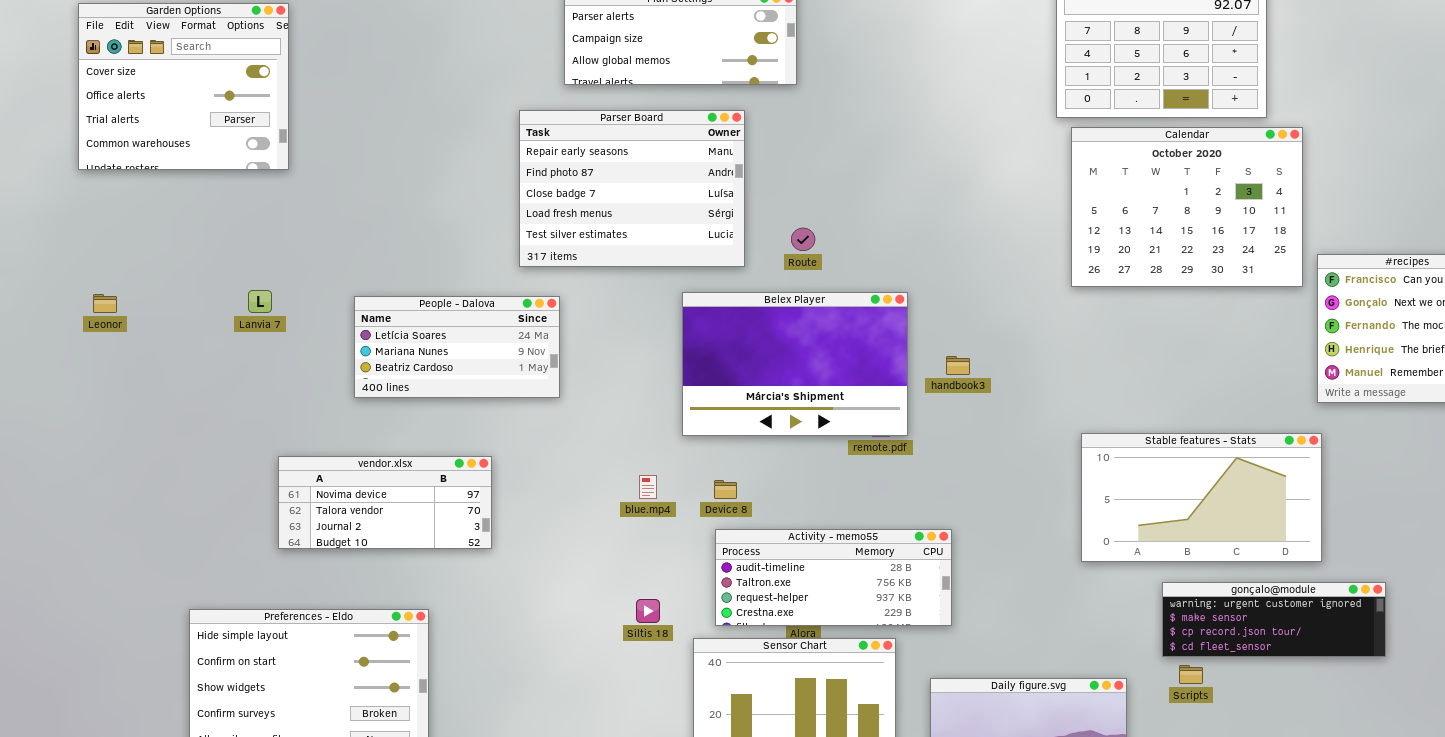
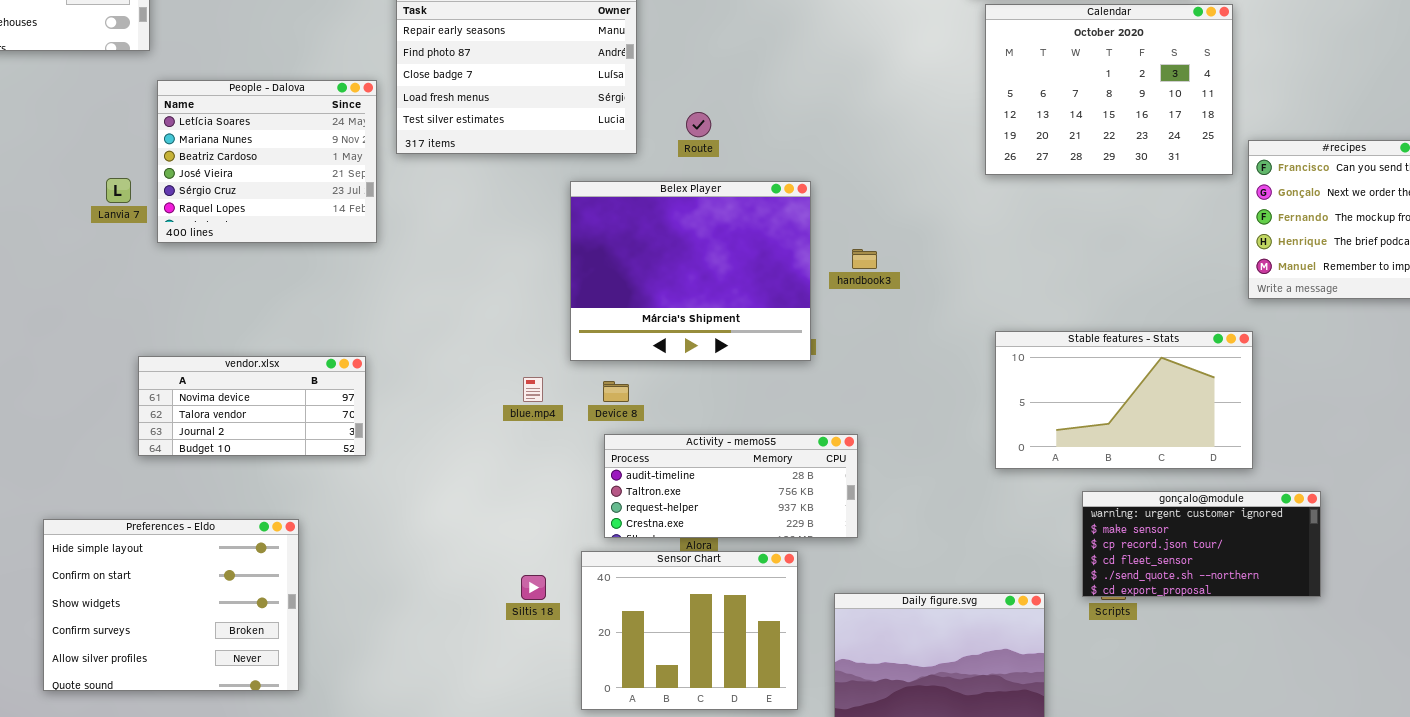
Belex Player: [682,292,908,436] -> [570,181,811,361], resized
People - Dalova: [354,296,560,398] -> [157,80,377,243], moved, resized
gonçalo@module: [1162,582,1386,657] -> [1082,491,1321,597], resized
Siltis 18: [636,599,660,623] -> [521,575,546,600], moved

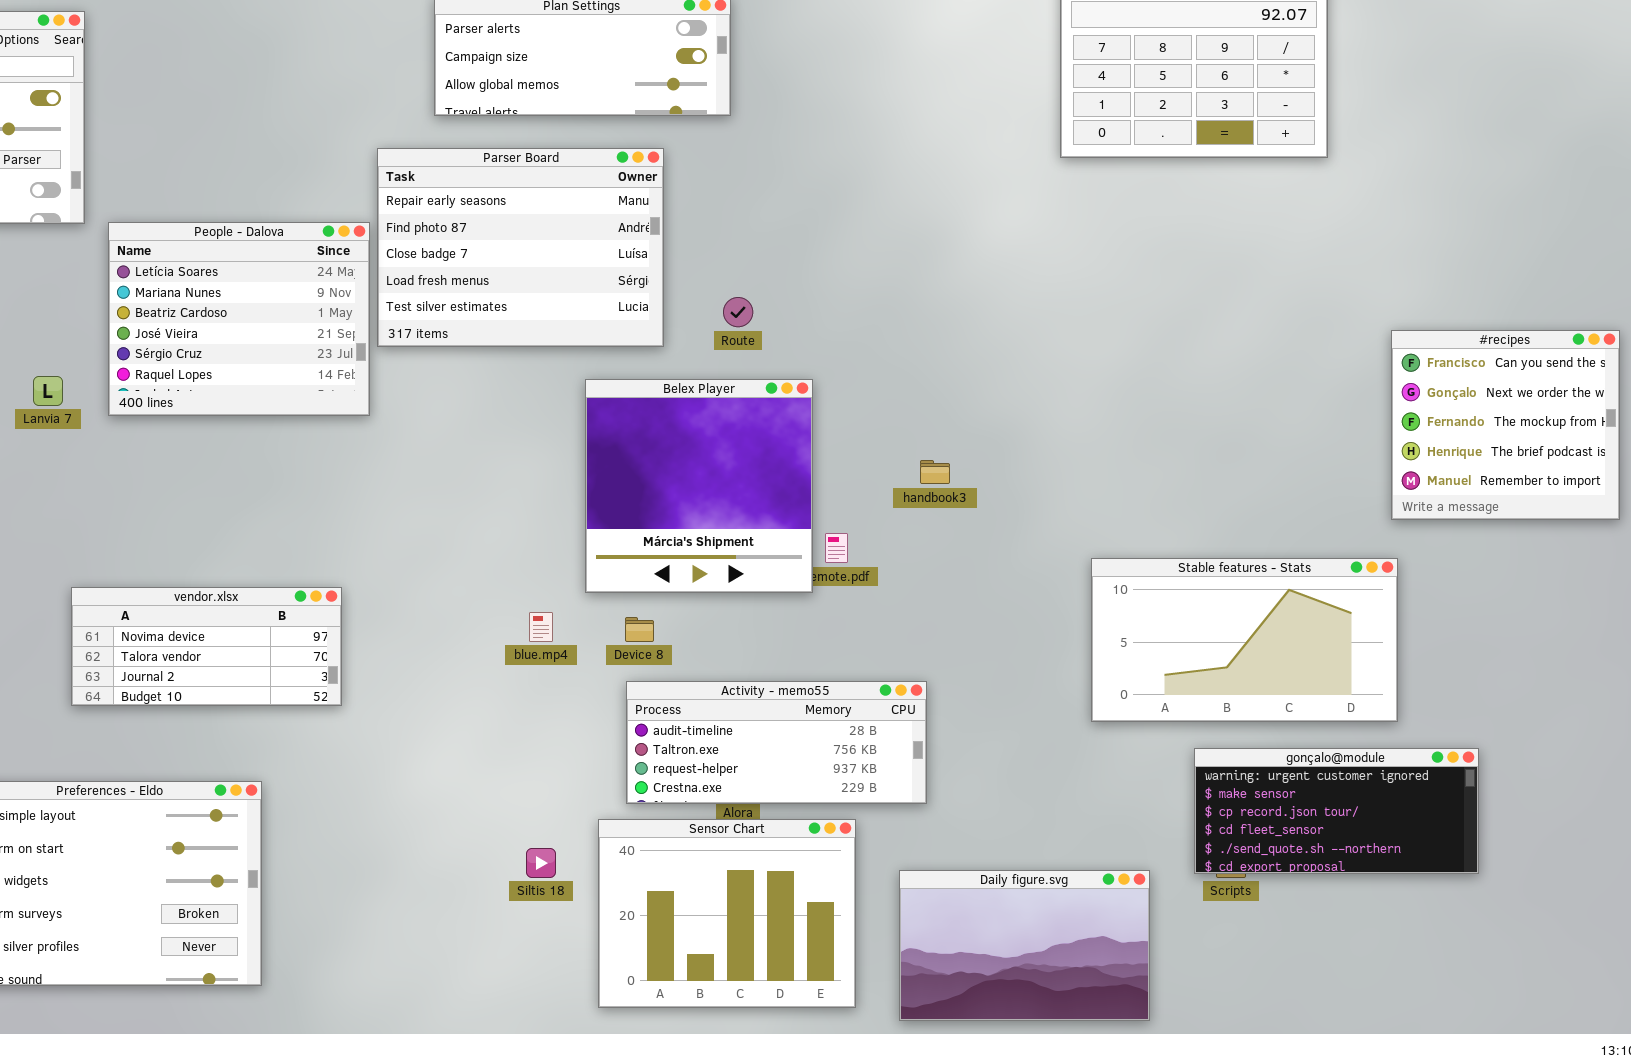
Calendar: [985,4,1233,175] -> none, closed
People - Dalova: [157,80,377,243] -> [108,222,370,416], moved
Belex Player: [570,181,811,361] -> [585,379,813,593], resized

